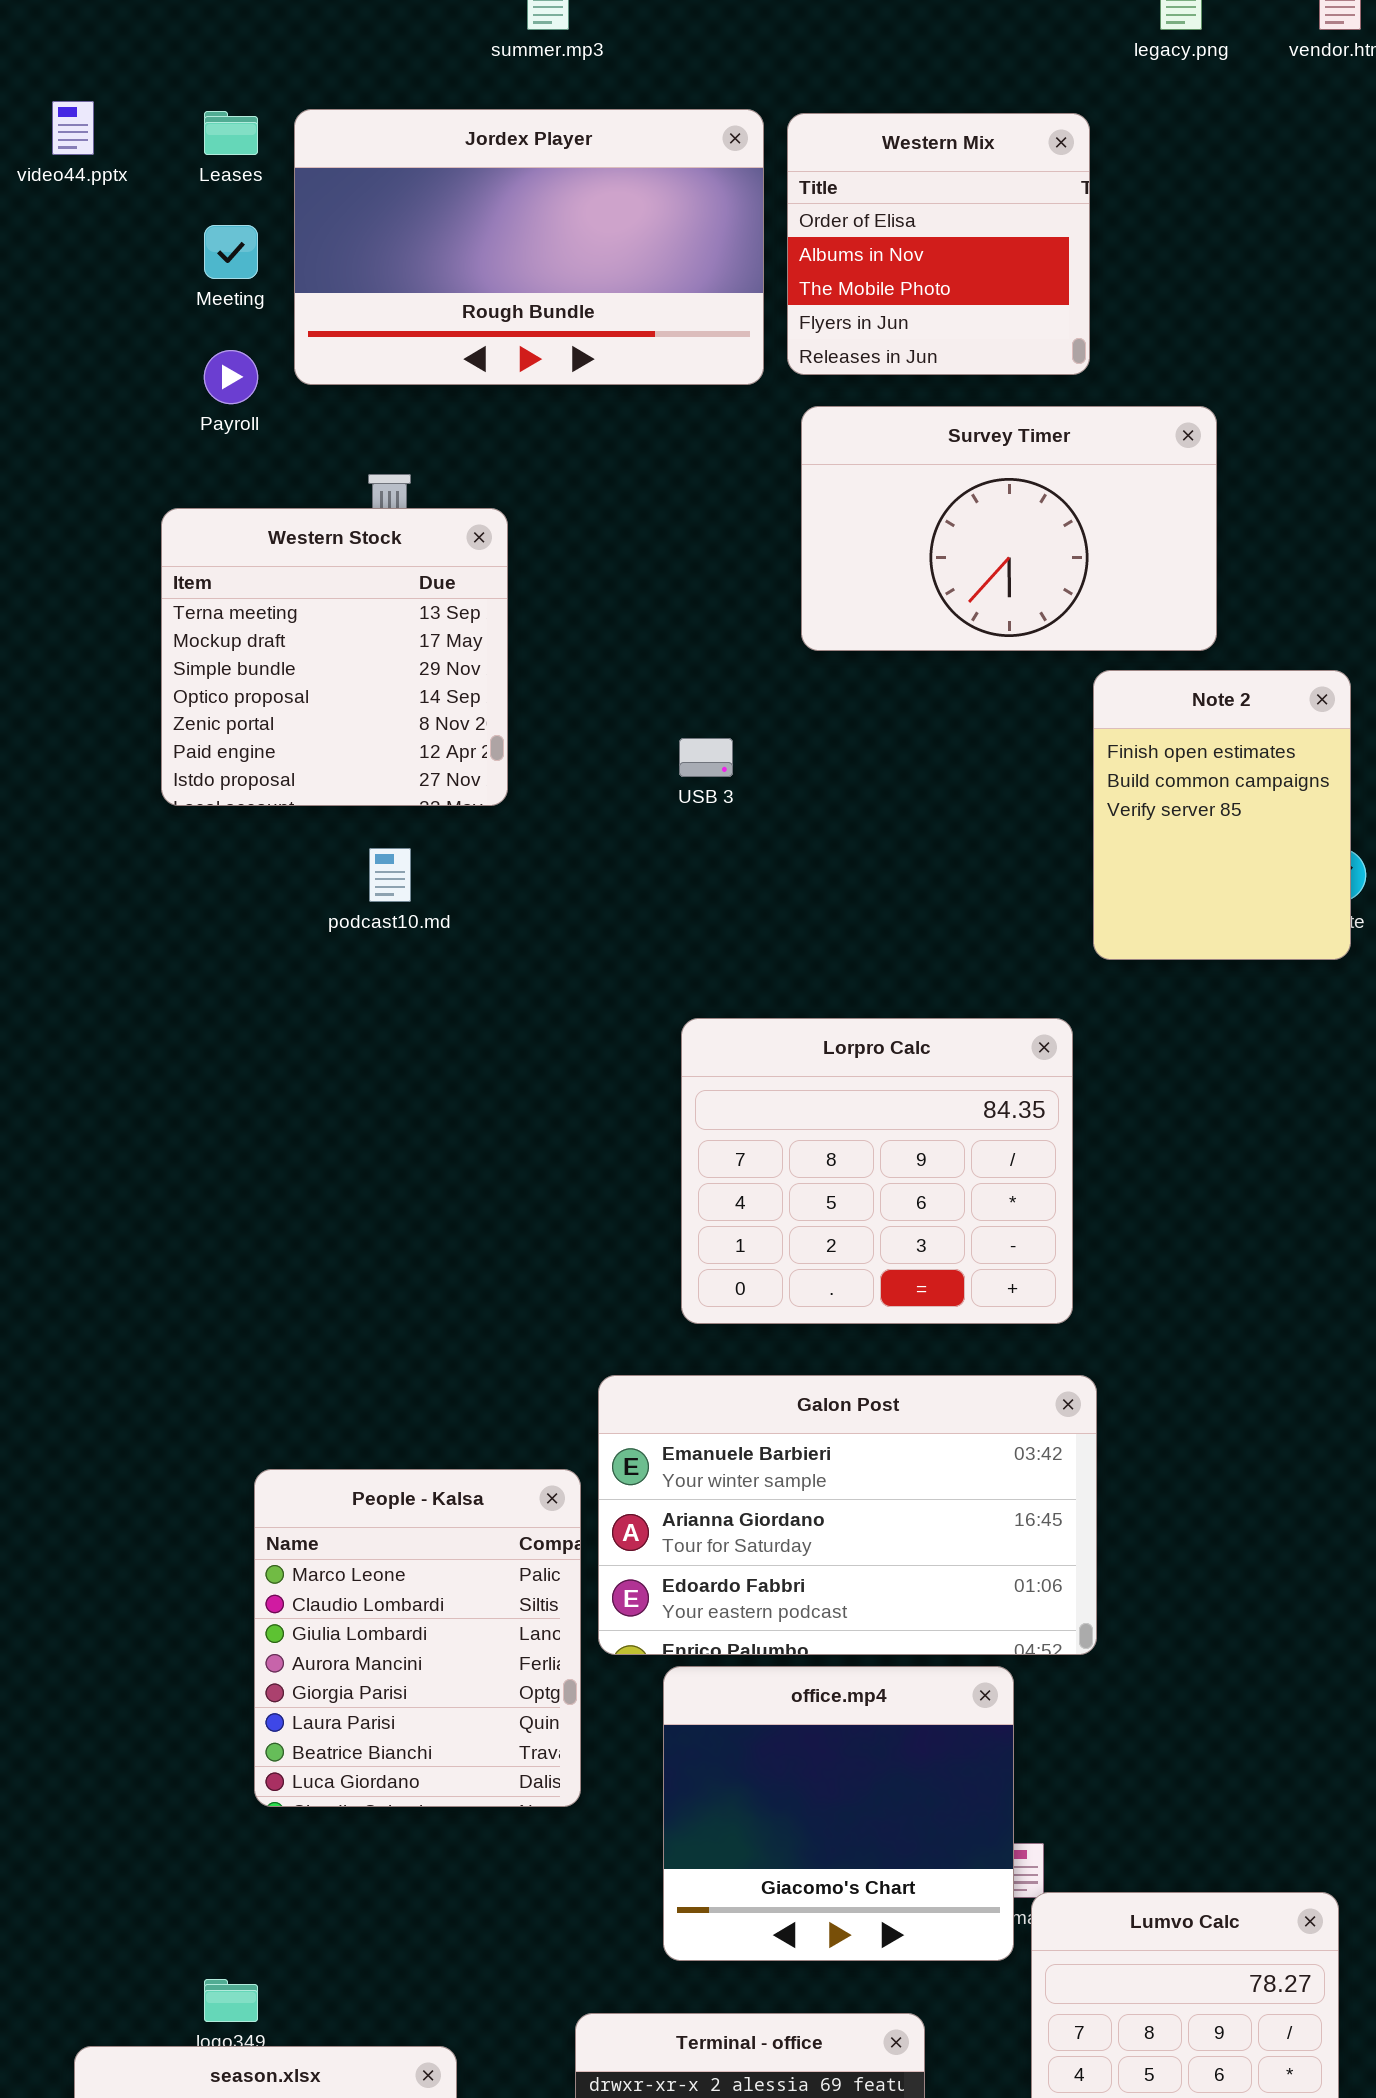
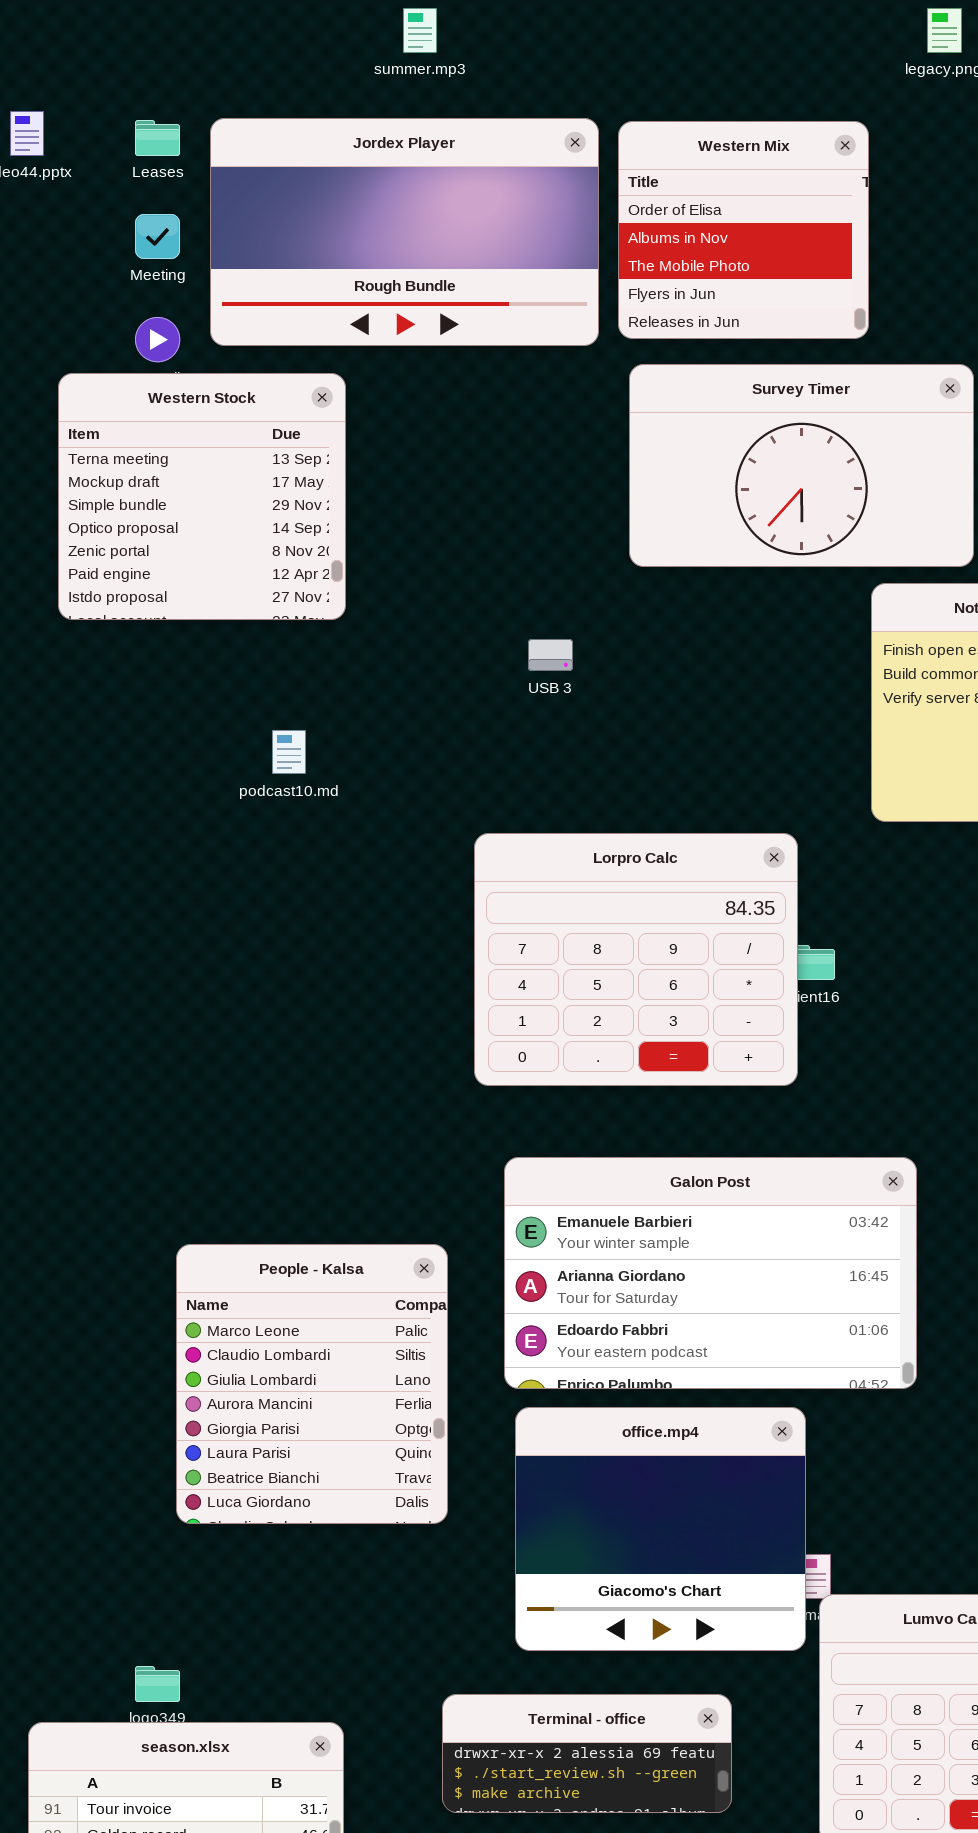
Western Stock: [161,508,508,806] -> [58,373,346,620], moved
Lorpro Calc: [681,1018,1073,1324] -> [474,833,798,1086], moved
Galon Post: [598,1375,1097,1655] -> [504,1157,917,1389], moved

